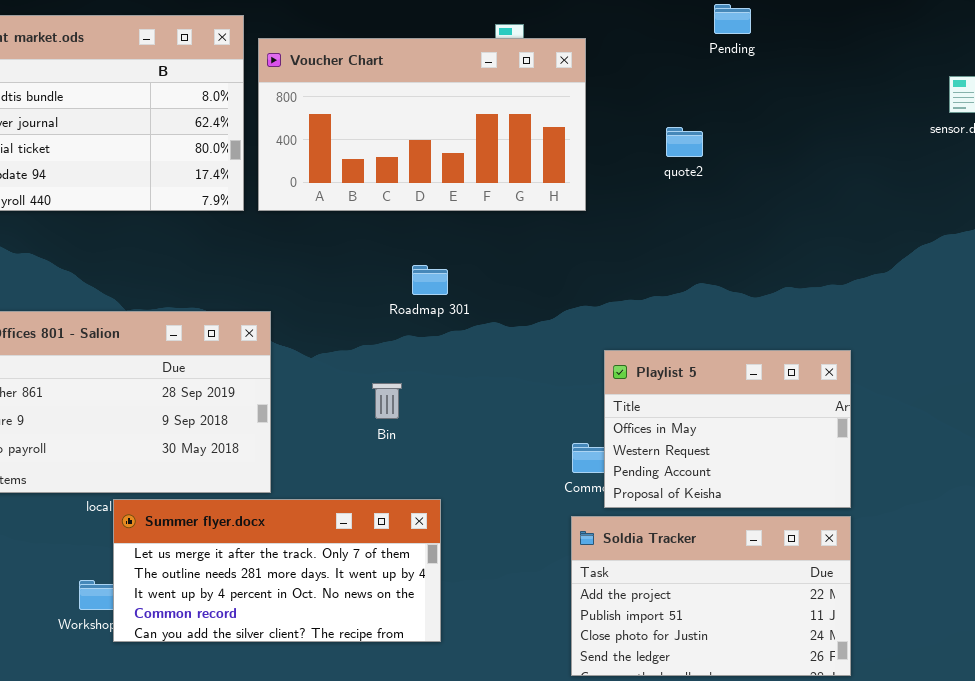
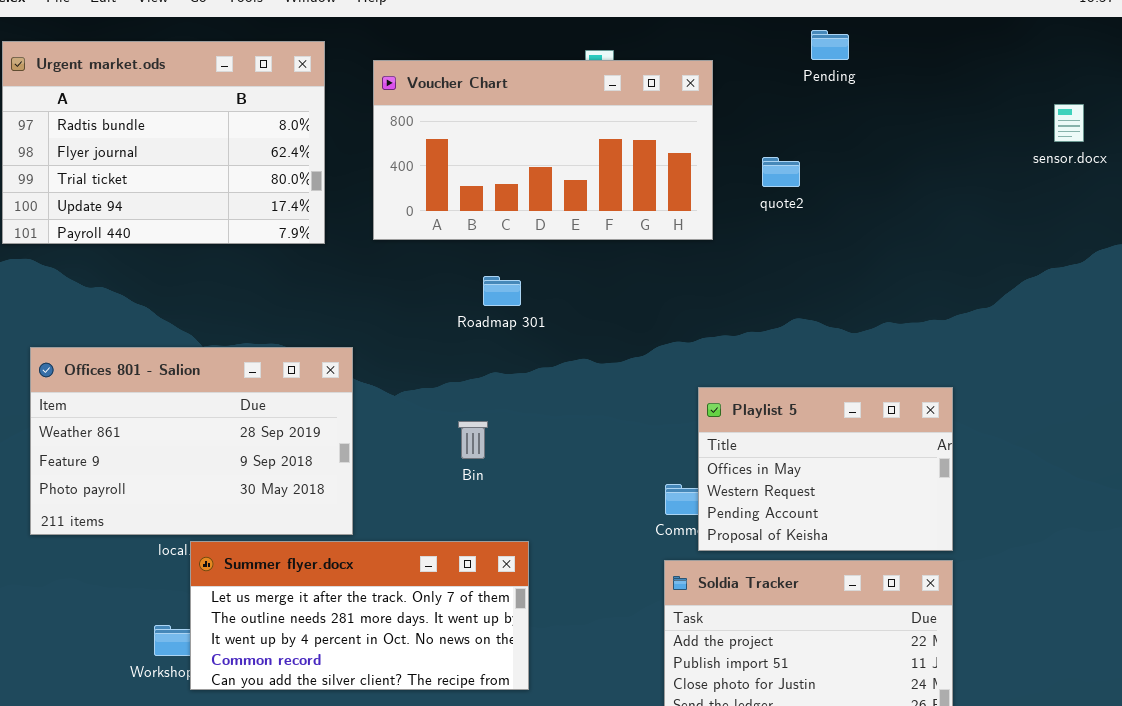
Voucher Chart: [258,38,586,211] -> [373,60,713,240], moved
Roadmap 301: [412,265,448,295] -> [483,276,521,306], moved

